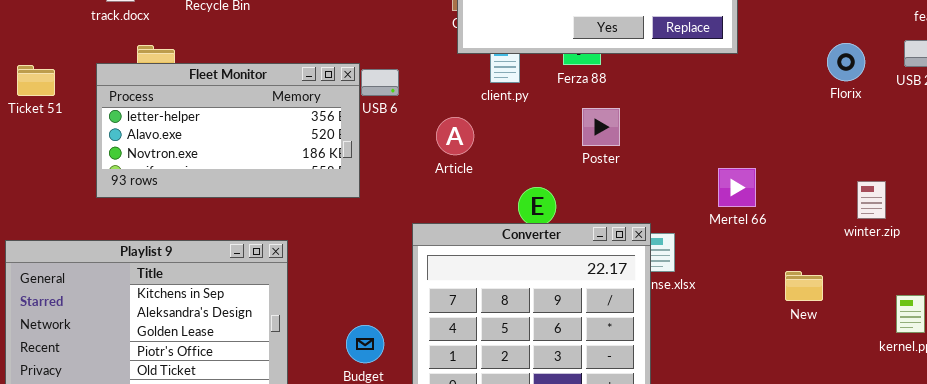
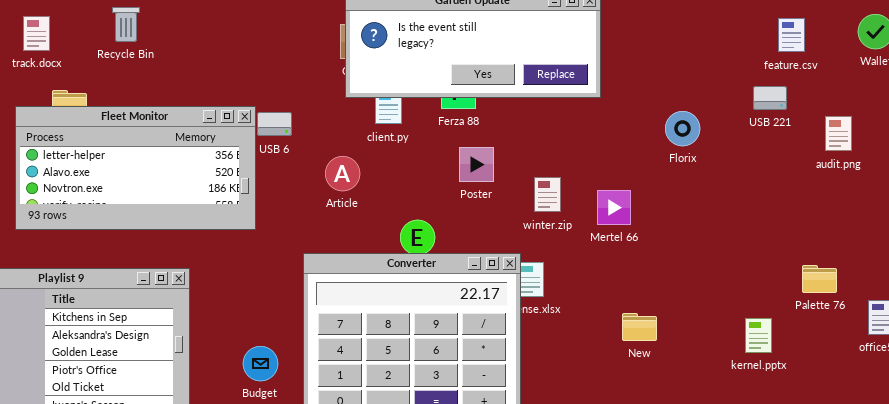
Florix: [827,43,865,81] -> [665,111,700,146], moved
Mertel 66: [718,168,756,207] -> [597,190,631,225], moved
winter.zip: [857,181,886,219] -> [534,177,561,212], moved
New: [785,271,823,301] -> [622,313,657,341], moved

